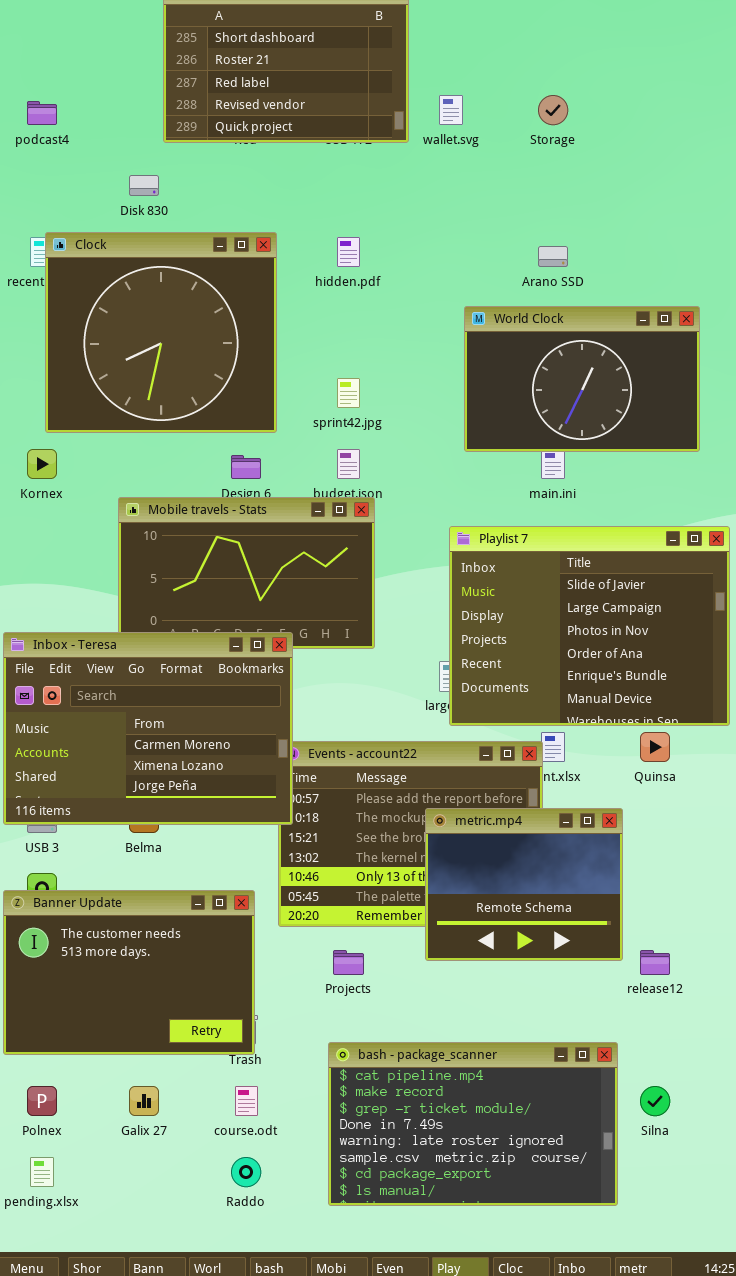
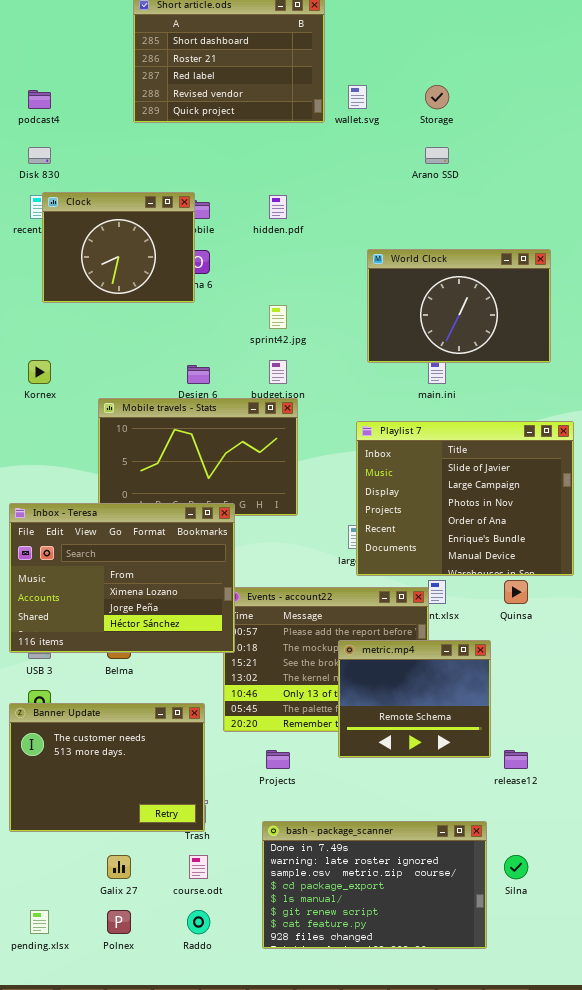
Disk 830: [129,175,159,196] -> [28,147,51,164], moved
Clock: [45,232,277,433] -> [42,192,195,303], resized
Arano SSD: [538,246,568,267] -> [425,147,449,164], moved
Inbox - Teresa: [3,632,293,825] -> [9,503,235,653], scrolled down 1 row
bash - package_scanner: [328,1042,618,1206] -> [262,821,487,949], scrolled down 3 rows
Polnex: [27,1086,57,1116] -> [107,910,131,934], moved

